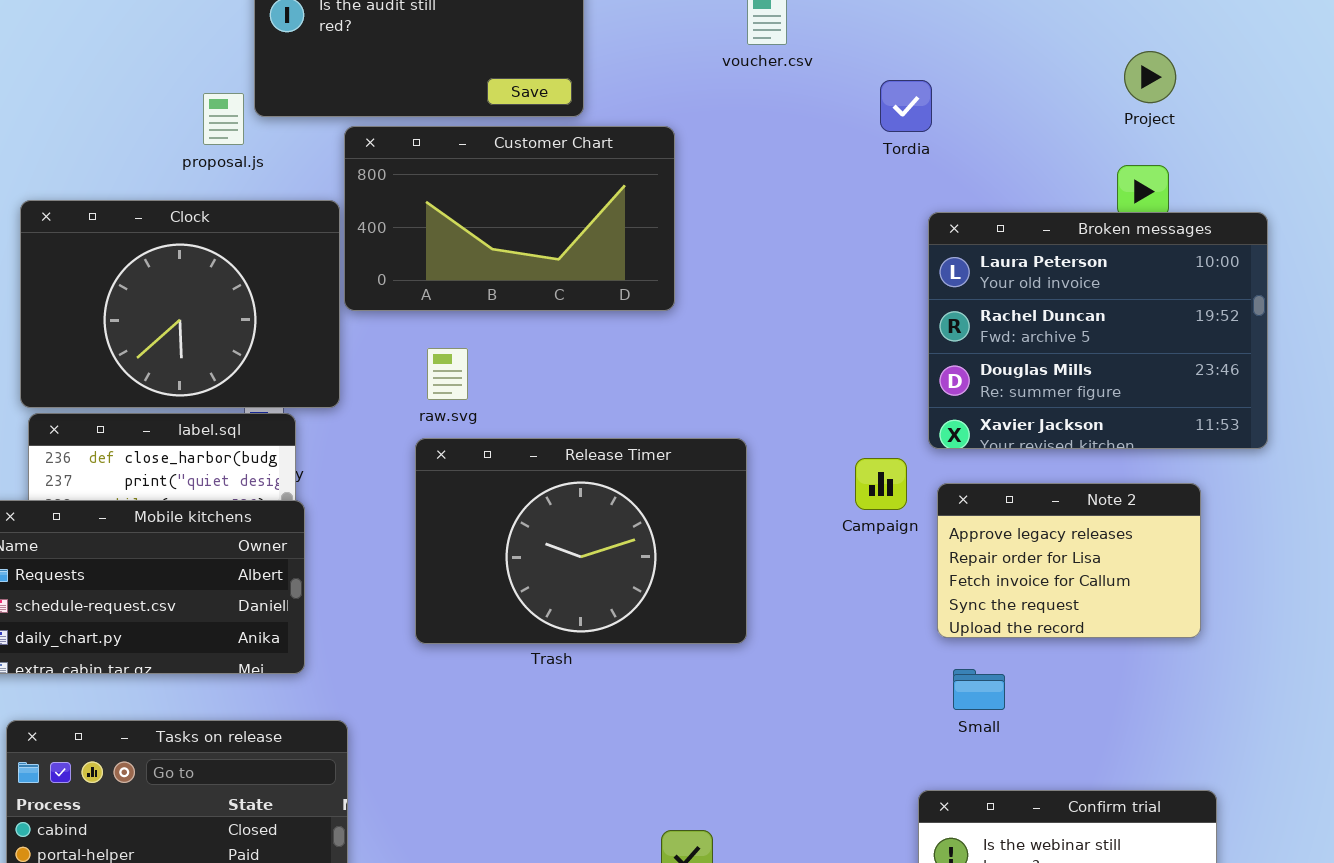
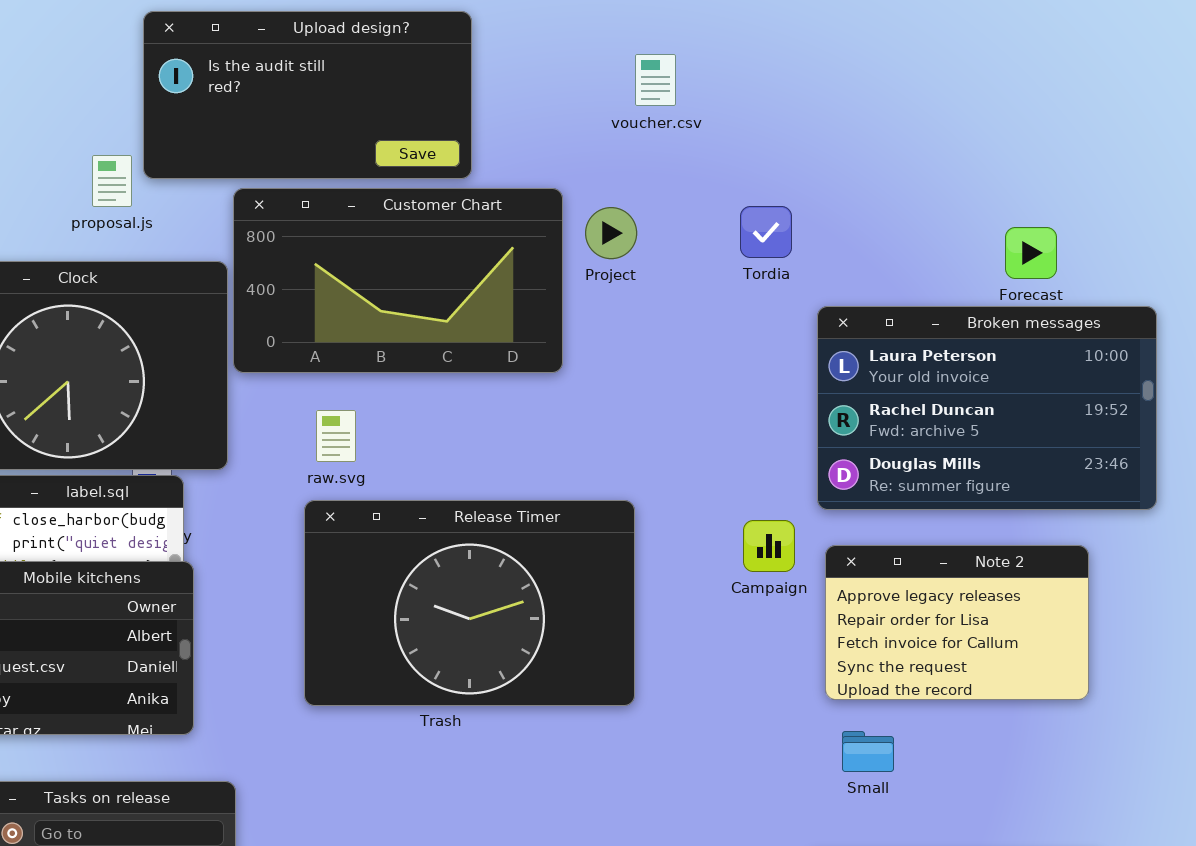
Project: [1124,51,1176,103] -> [585,207,637,259], moved
Tordia: [880,80,932,132] -> [740,206,792,258], moved
Broken messages: [928,212,1268,449] -> [817,306,1157,510], resized

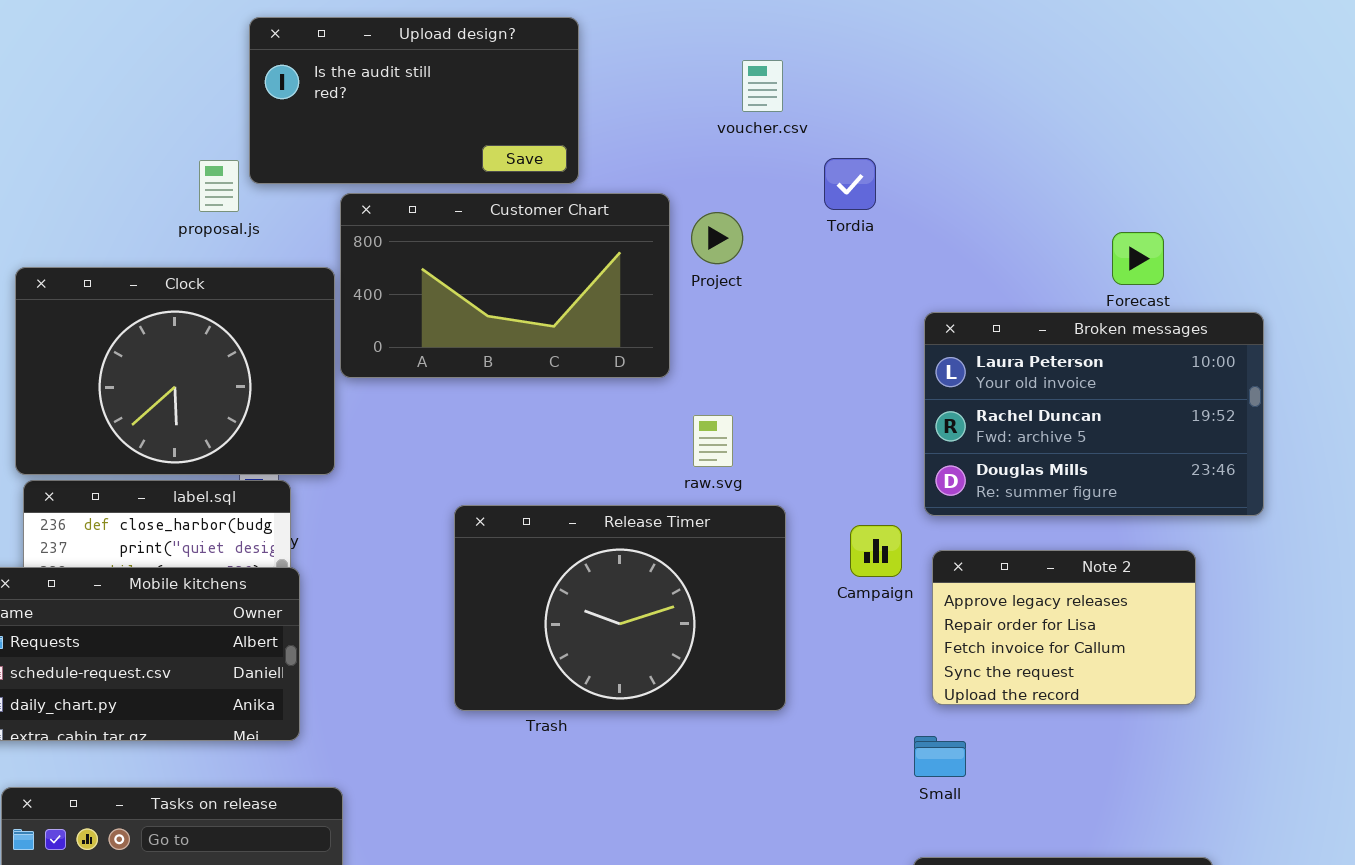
Tordia: [740,206,792,258] -> [824,158,876,210], moved
raw.svg: [316,410,356,462] -> [693,415,733,467], moved
Release Timer: [304,500,635,706] -> [454,505,786,711], moved
Small: [842,731,894,772] -> [914,736,966,777], moved

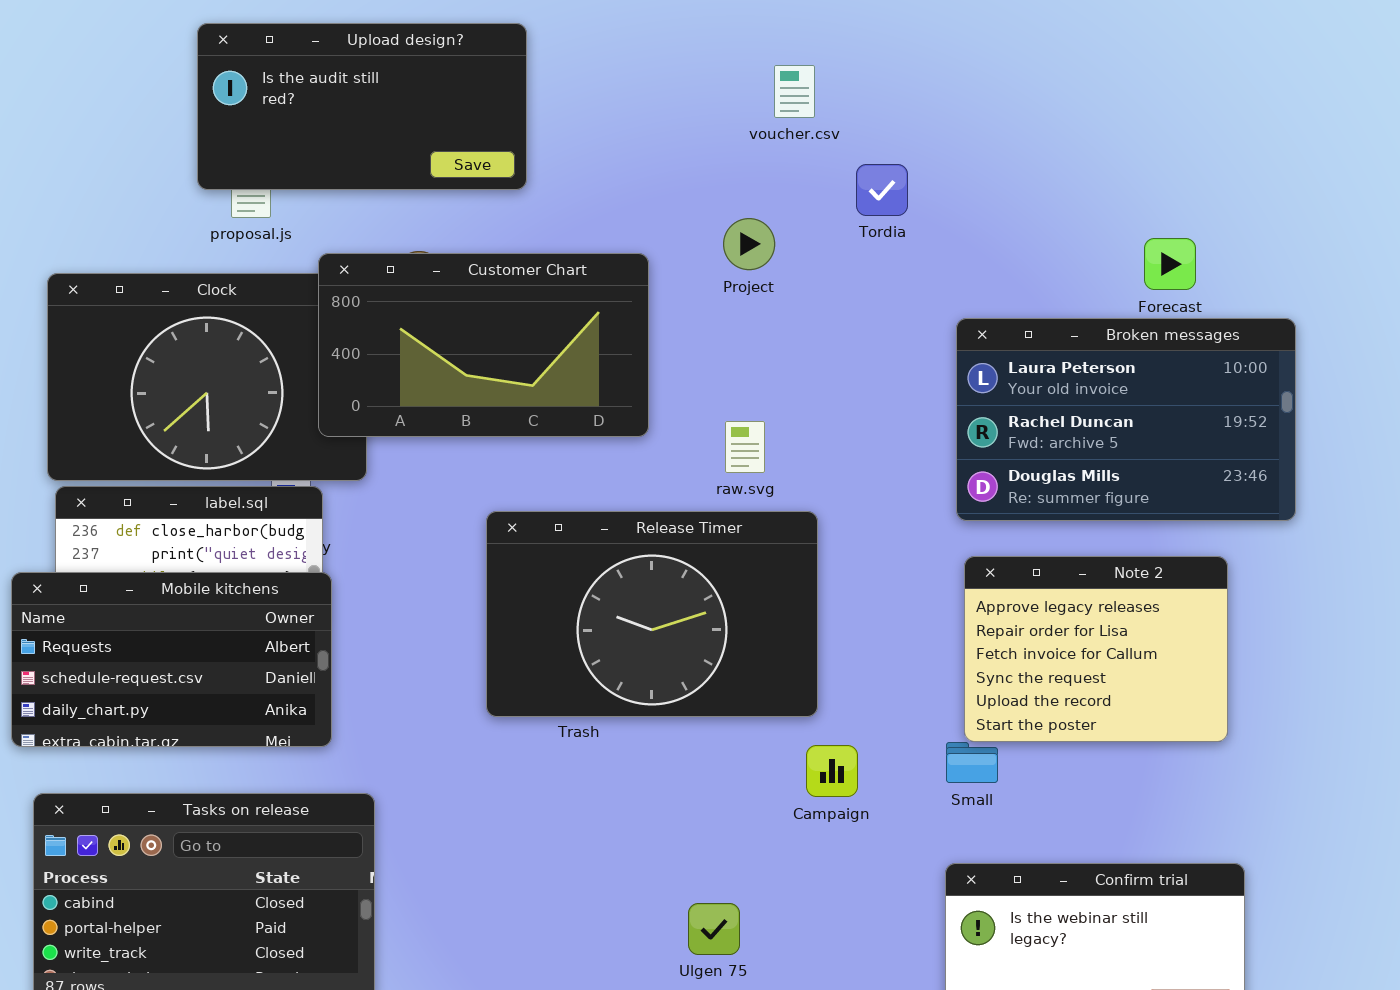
Upload design?: [249,17,579,184] -> [197,23,527,190], moved
Customer Chart: [340,193,670,378] -> [318,253,649,437], moved
Campaign: [850,525,902,577] -> [806,745,858,797], moved
Note 2: [932,550,1196,705] -> [964,556,1228,742], resized

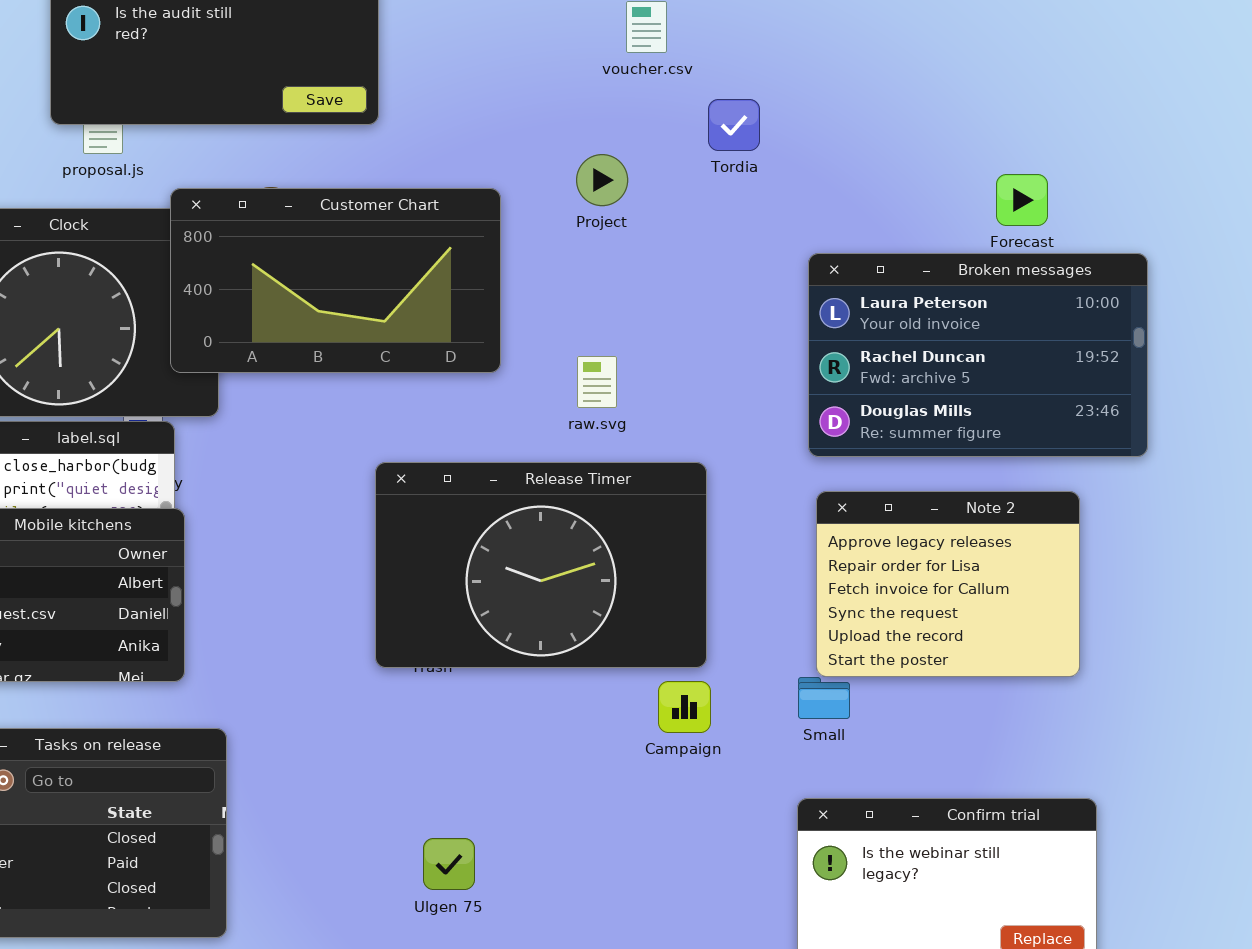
Release Timer: [486,511,818,717] -> [375,462,707,668], moved
Ulgen 75: [688,903,740,955] -> [423,838,475,890], moved

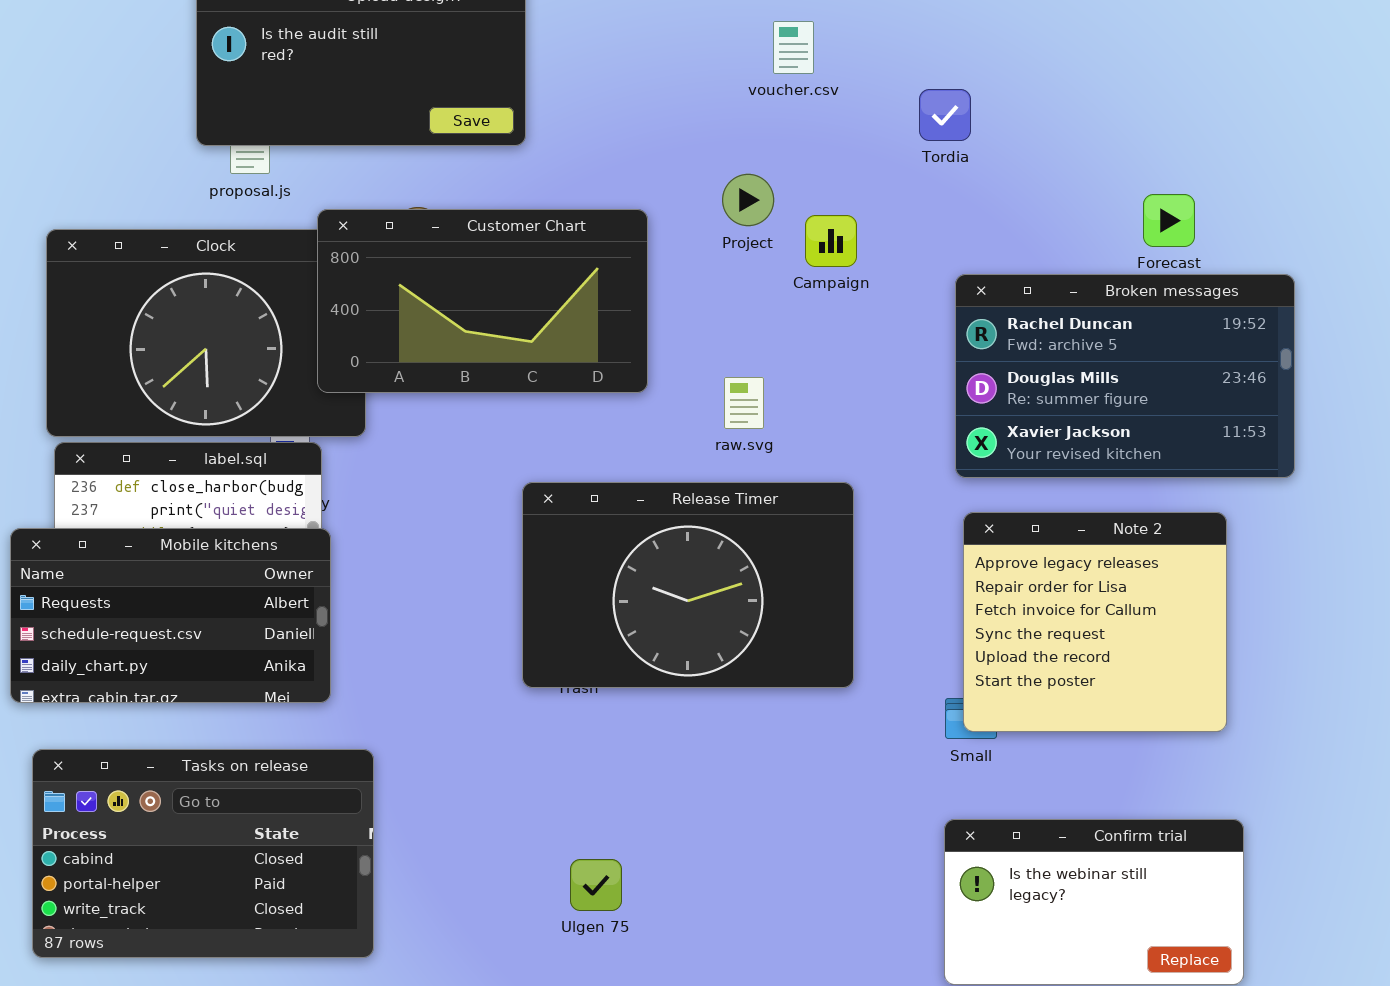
Tordia: [708,99,760,151] -> [919,89,971,141], moved
Broken messages: [808,253,1148,457] -> [955,274,1295,478], scrolled down 1 row
Note 2: [816,491,1080,677] -> [963,512,1227,732], resized
Campaign: [658,681,711,733] -> [805,215,857,267], moved

